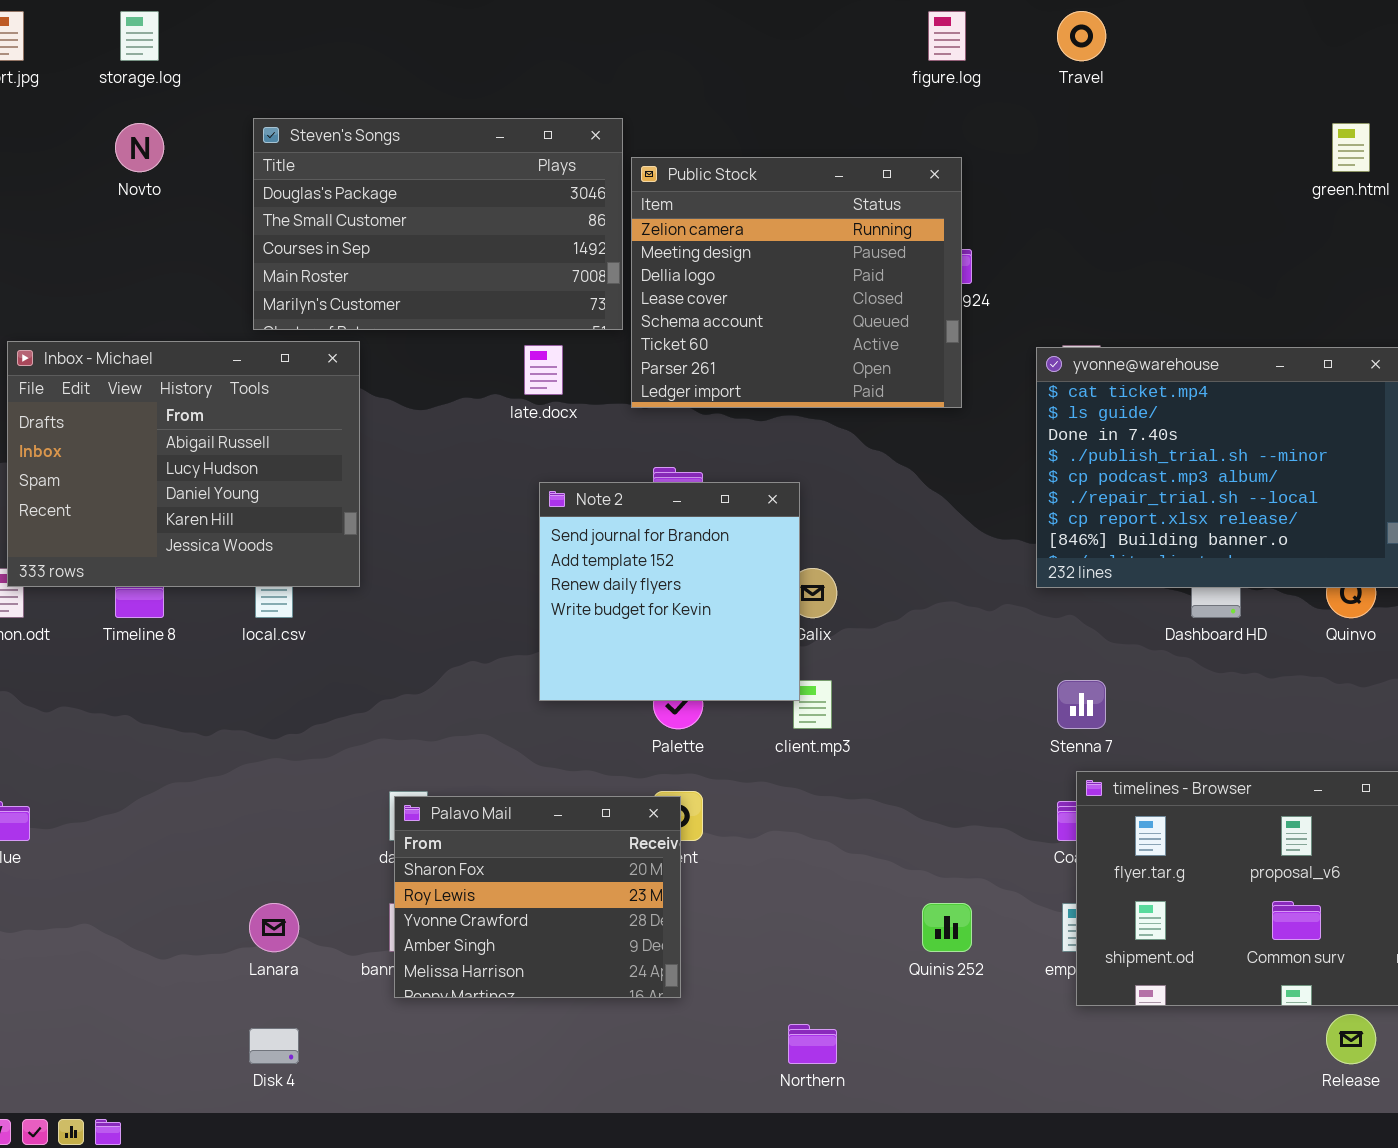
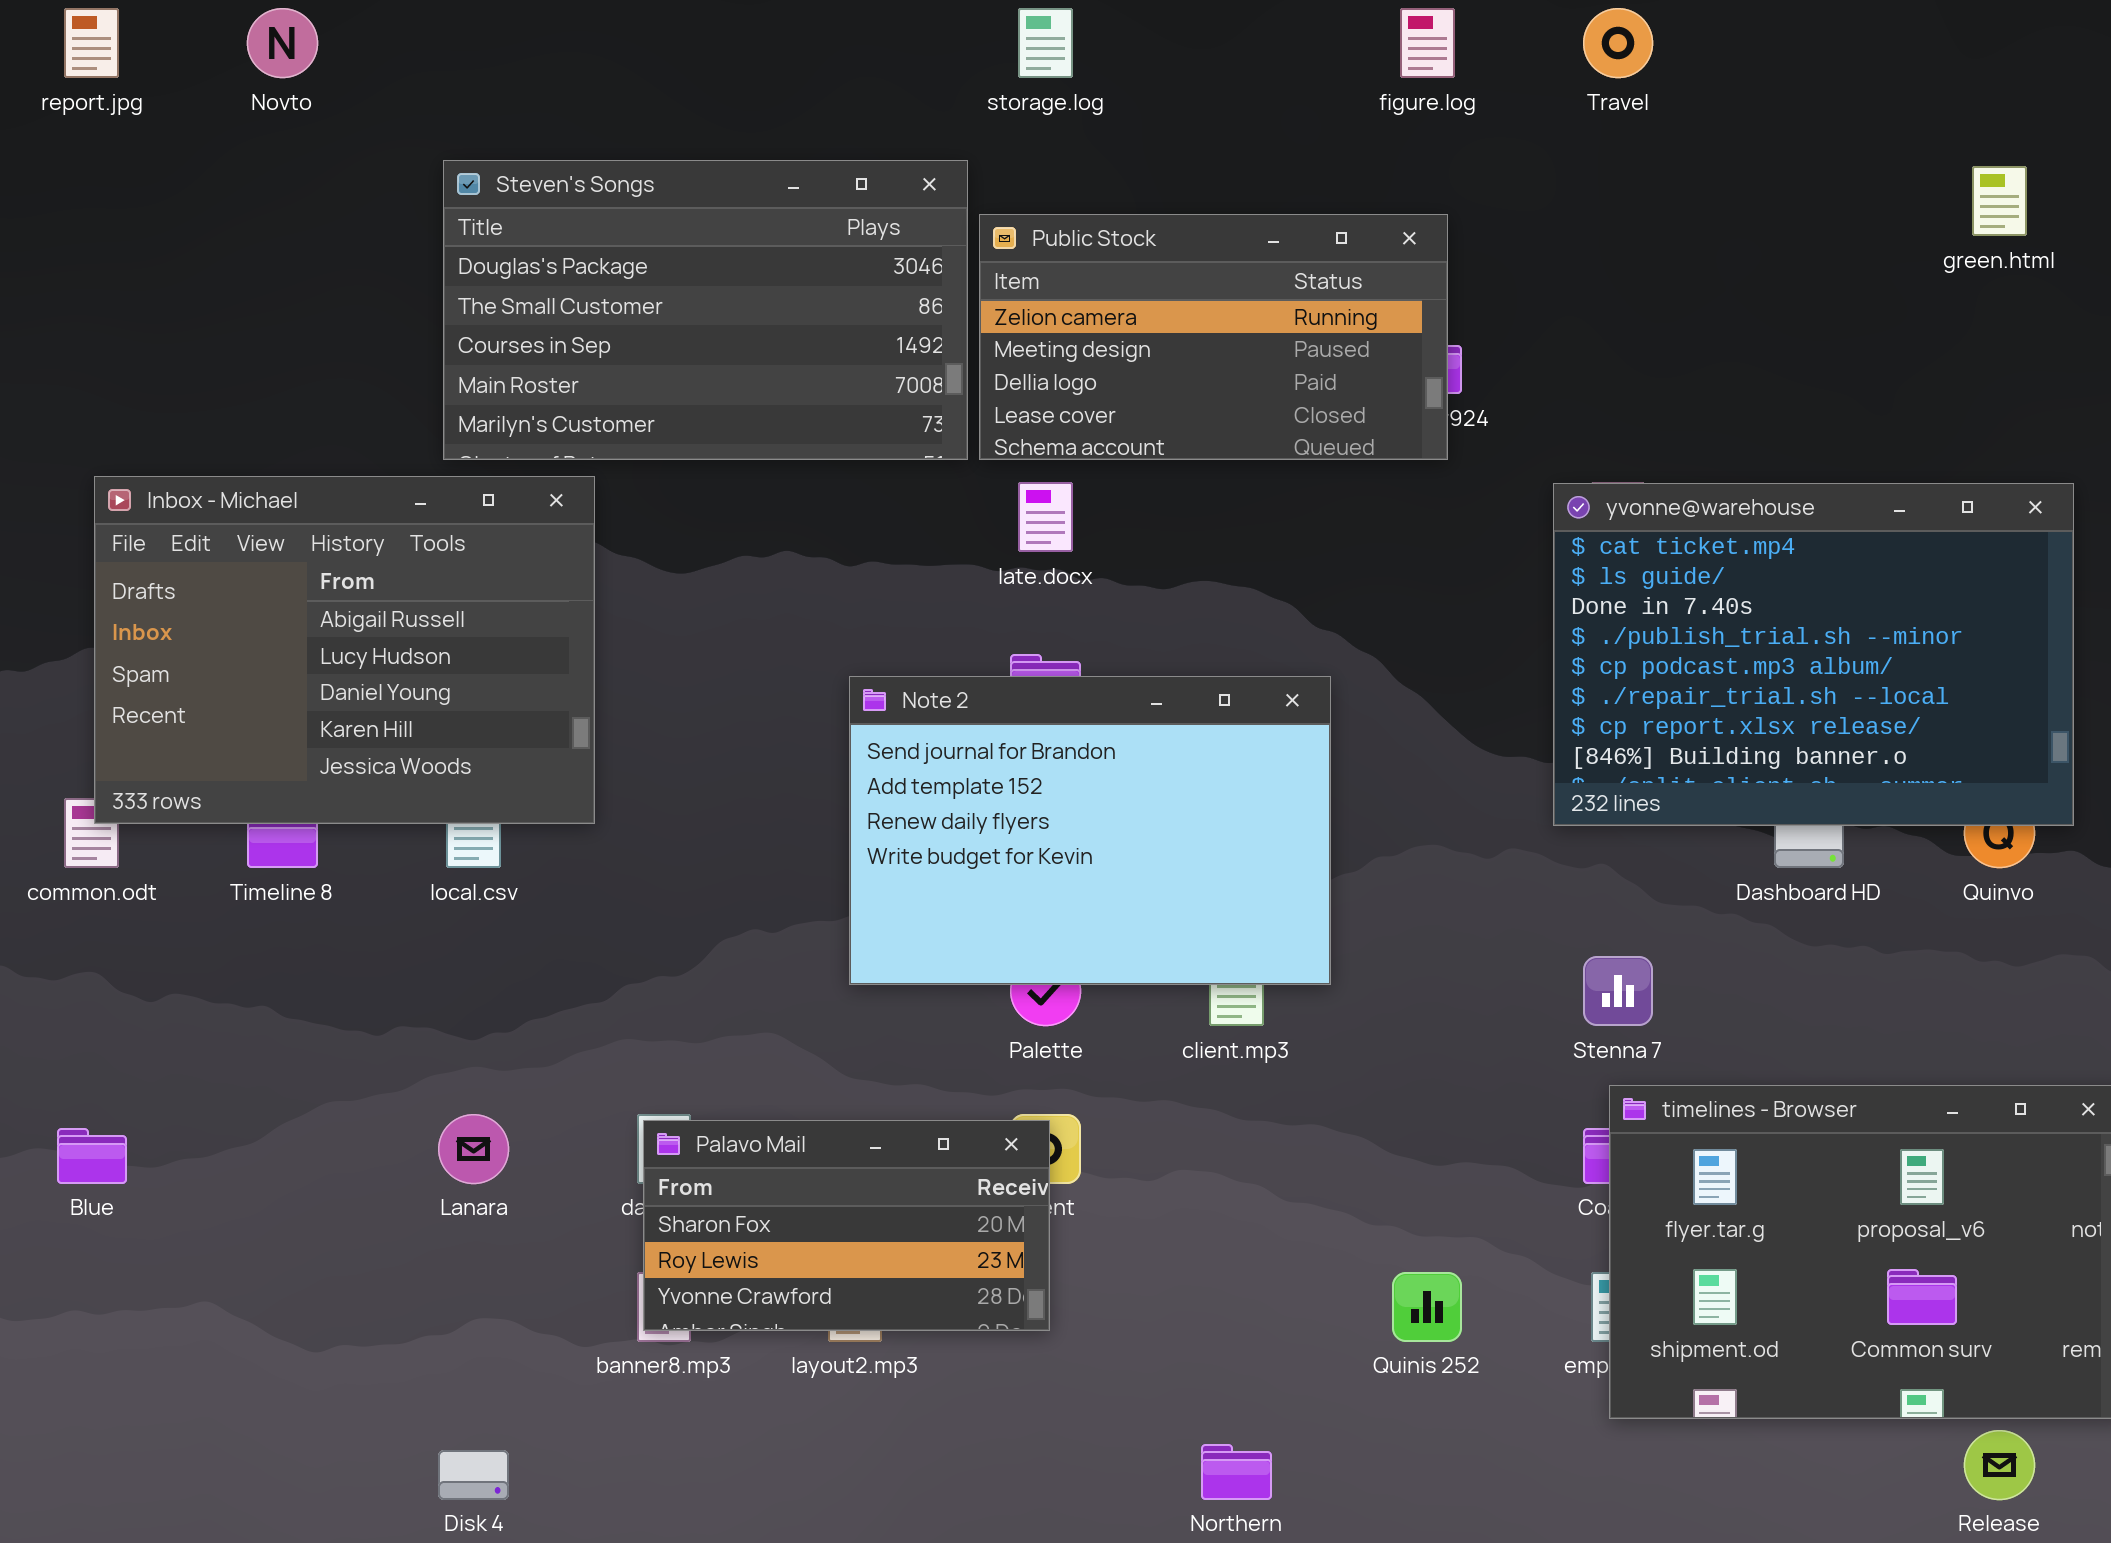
storage.log: [120,11,159,61] -> [1018,8,1073,78], moved
Novto: [115,123,164,172] -> [247,8,318,78], moved
Public Stock: [631,157,962,408] -> [979,214,1448,460], resized
late.docx: [524,345,563,395] -> [1018,482,1073,552], moved
Note 2: [539,482,800,701] -> [849,676,1331,985], resized
Palavo Mail: [394,796,681,998] -> [643,1120,1050,1331], resized
Lanara: [249,903,299,952] -> [438,1114,509,1184], moved

